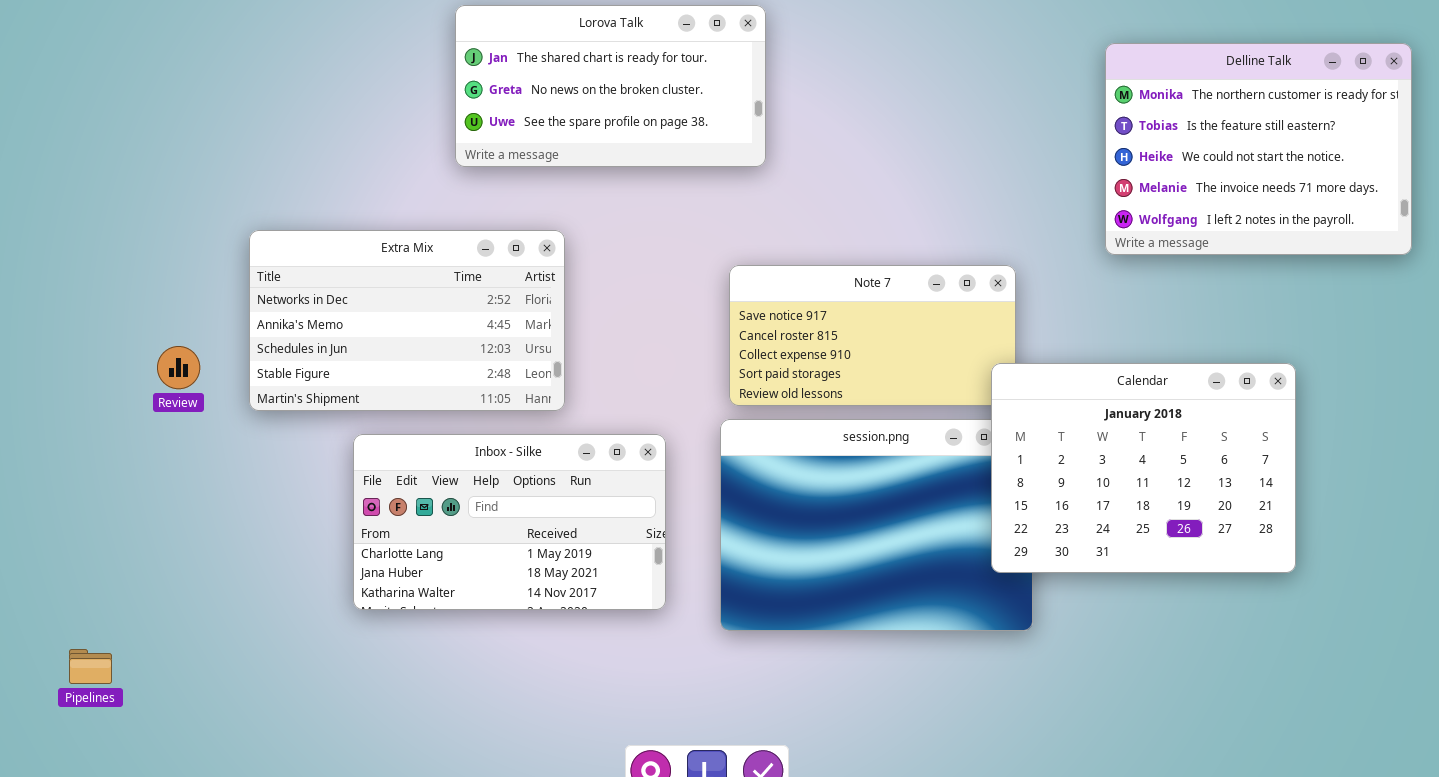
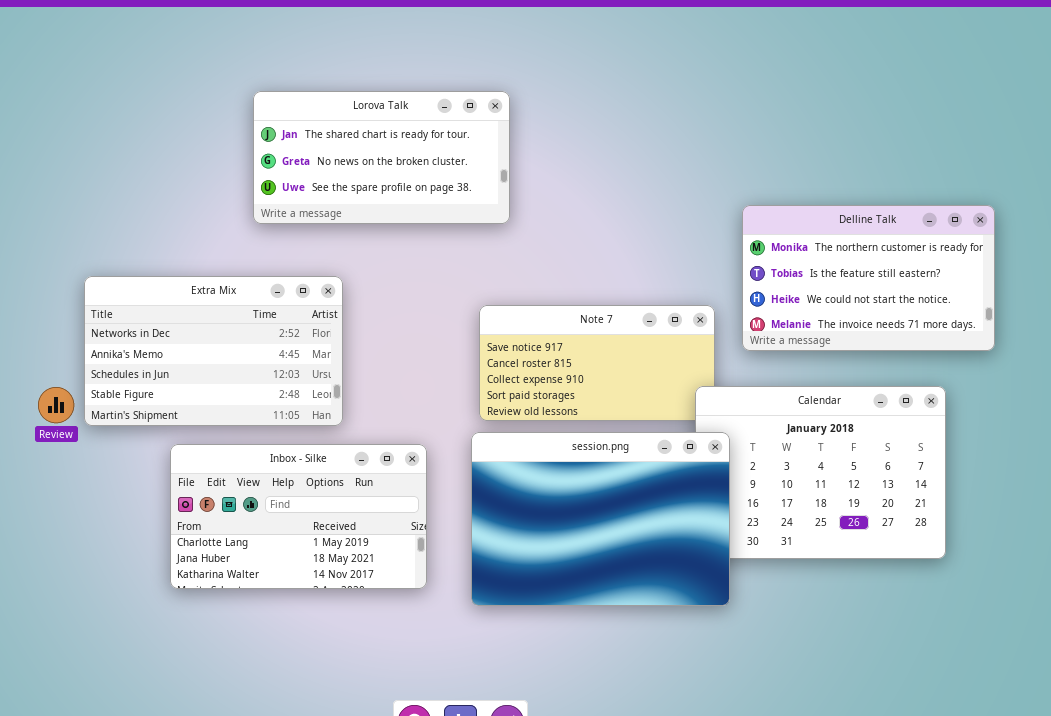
Delline Talk: [1105,43,1412,255] -> [742,205,995,351], moved, resized
Review: [157,346,200,389] -> [38,387,74,423], moved
session.png: [720,419,1033,631] -> [471,432,730,606], raised

